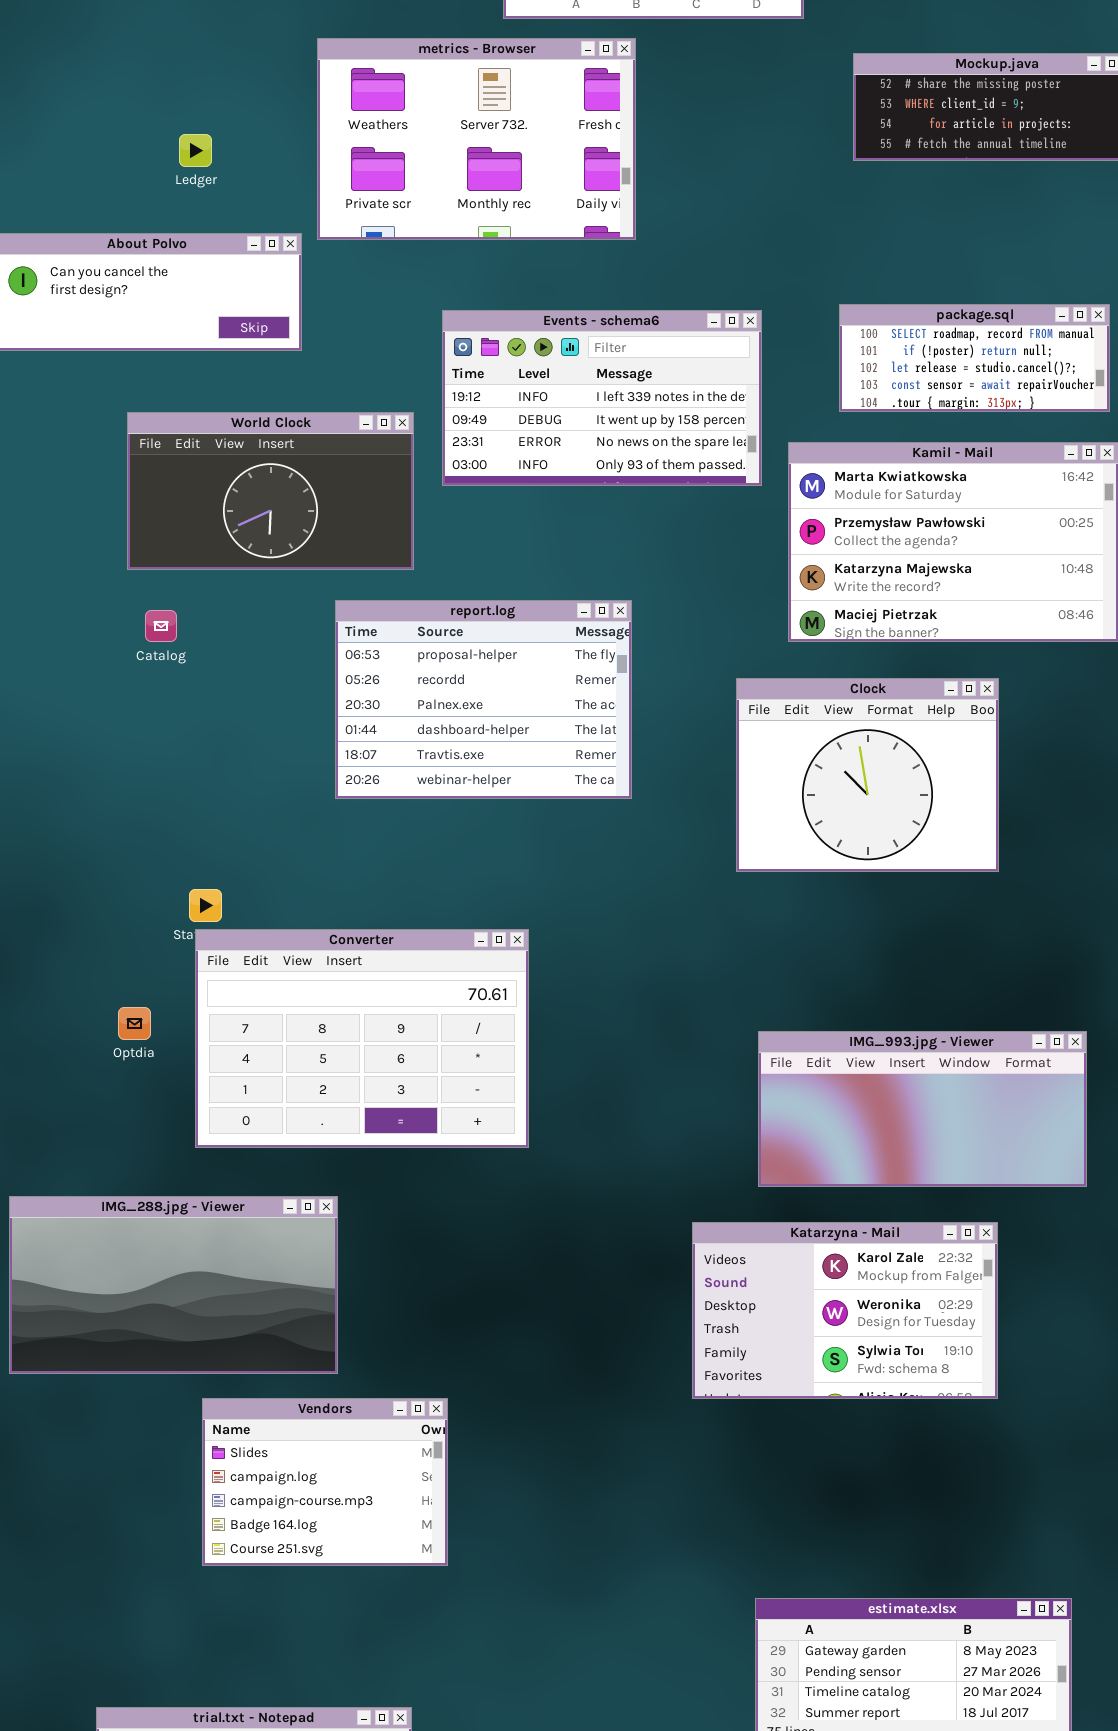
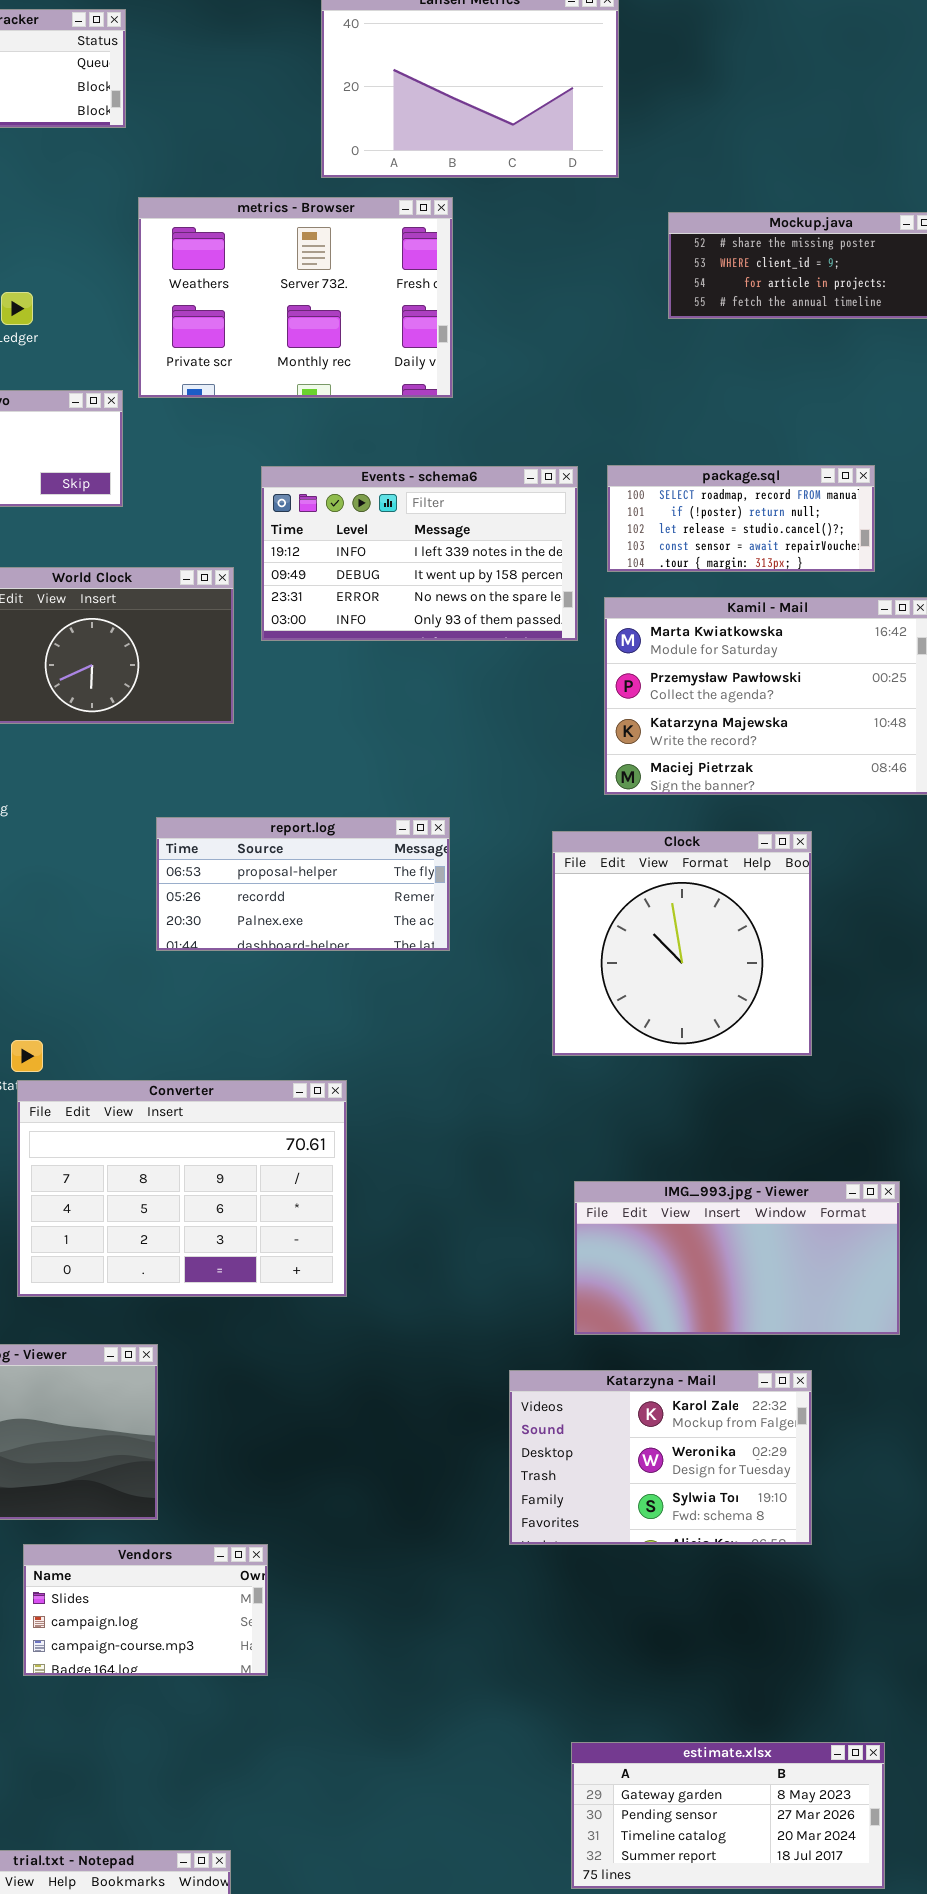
package.sql: [839,304,1110,412] -> [607,465,875,572], moved
report.log: [335,600,632,799] -> [156,817,450,951], resized
Clock: [736,678,999,872] -> [552,831,812,1056], resized
Vendors: [202,1398,448,1566] -> [23,1544,268,1676], resized

